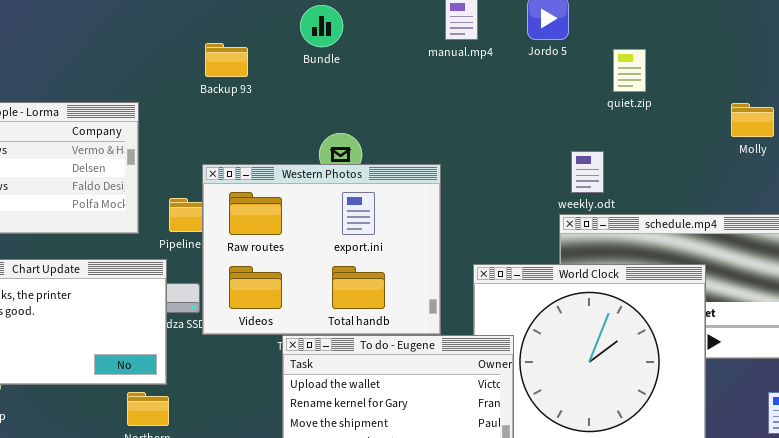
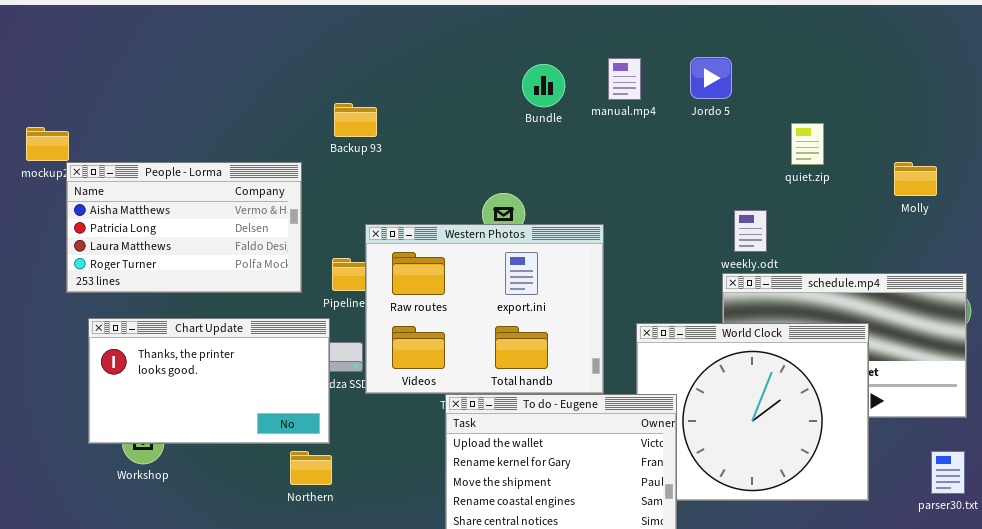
Bundle: [300,5,343,47] -> [522,64,565,107], moved
Backup 93: [205,43,248,77] -> [334,103,377,137], moved
quiet.zip: [613,49,646,92] -> [791,123,824,165], moved

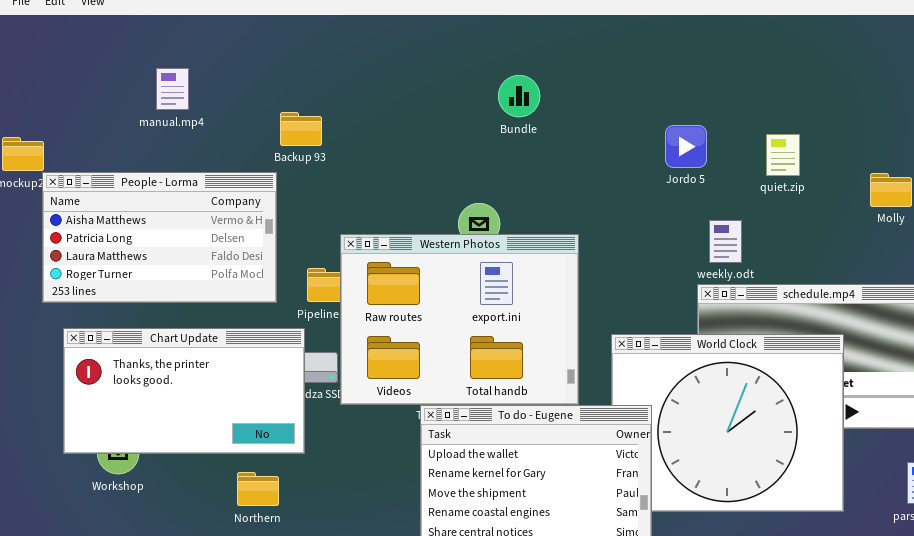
Jordo 5: [690,57,732,99] -> [665,125,707,168], moved
manual.mp4: [608,58,641,100] -> [156,68,189,110], moved
Backup 93: [334,103,377,137] -> [280,112,322,146], moved
Northern: [290,451,332,485] -> [237,472,279,506], moved

